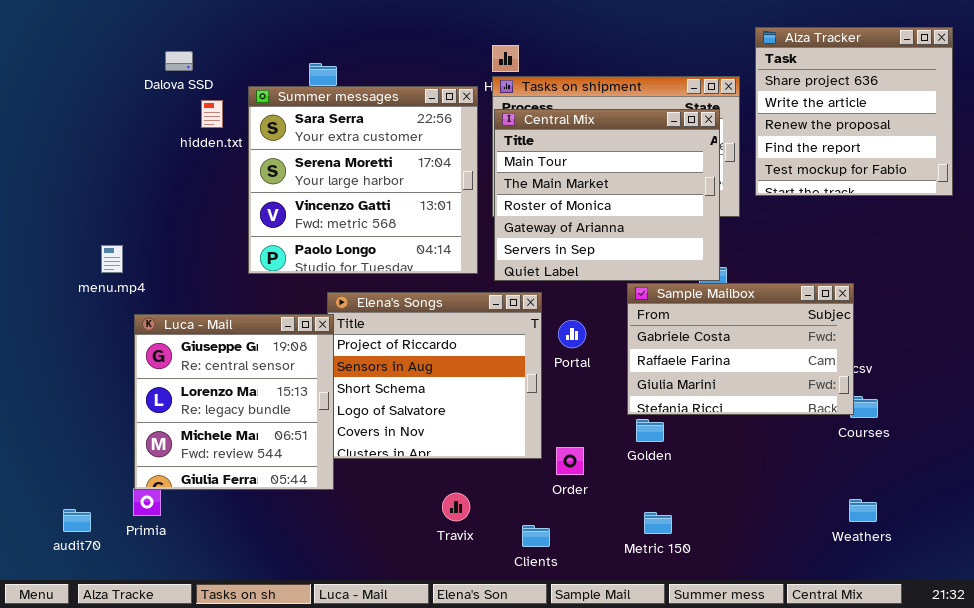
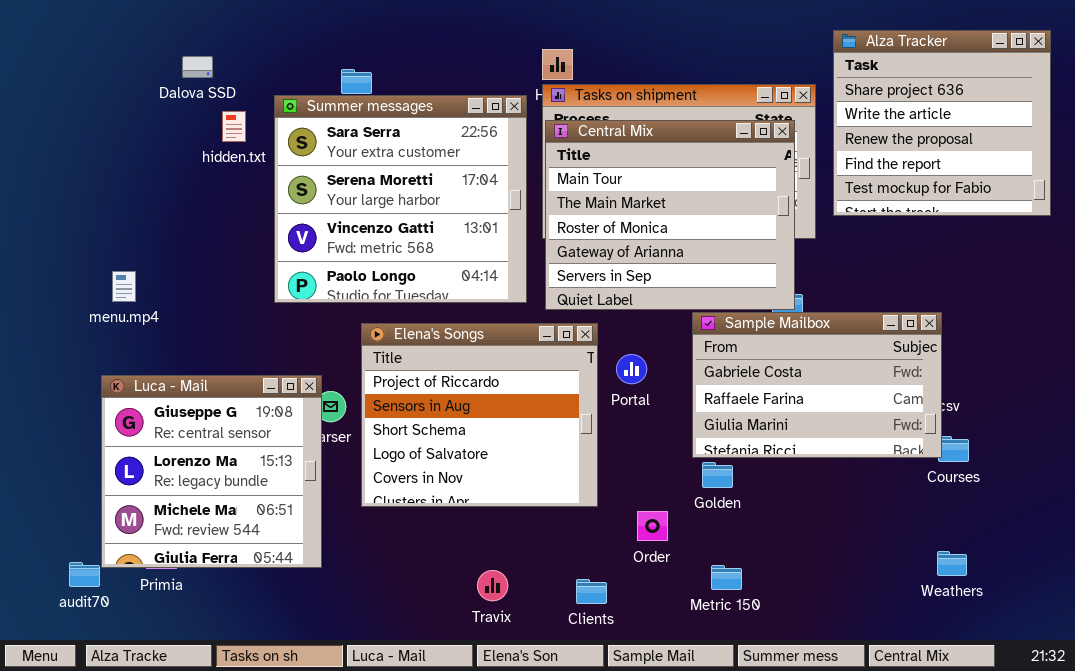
Luca - Mail: [134,314,334,490] -> [101,375,322,568], moved
Order: [556,447,584,475] -> [637,511,668,541], moved
Travix: [442,493,470,521] -> [477,570,508,601], moved

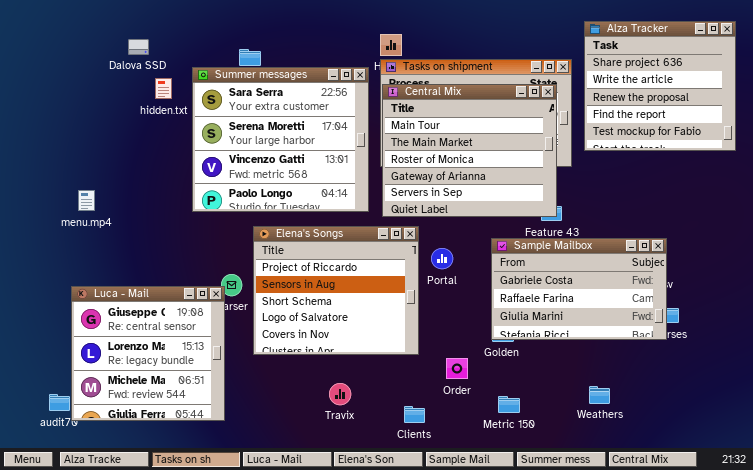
Sample Mailbox: [692,312,942,458] -> [491,238,667,340], moved
Luca - Mail: [101,375,322,568] -> [71,286,225,421], moved
Weathers: [937,551,967,576] -> [589,386,610,404], moved
Travix: [477,570,508,601] -> [329,383,351,405], moved

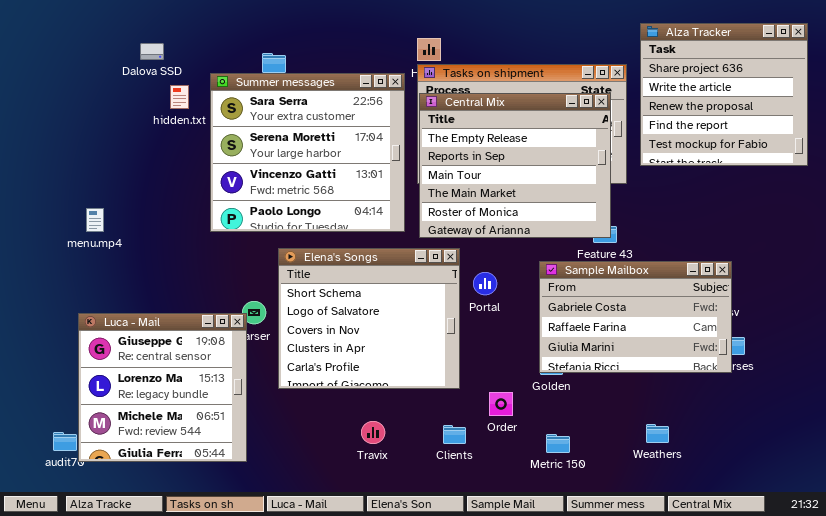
Central Mix: [382,84,557,217] -> [419,93,611,238], scrolled up 2 rows
Elena's Songs: [253,226,419,355] -> [278,248,460,389], scrolled down 2 rows
Clients: [404,406,425,423] -> [443,425,466,444], moved

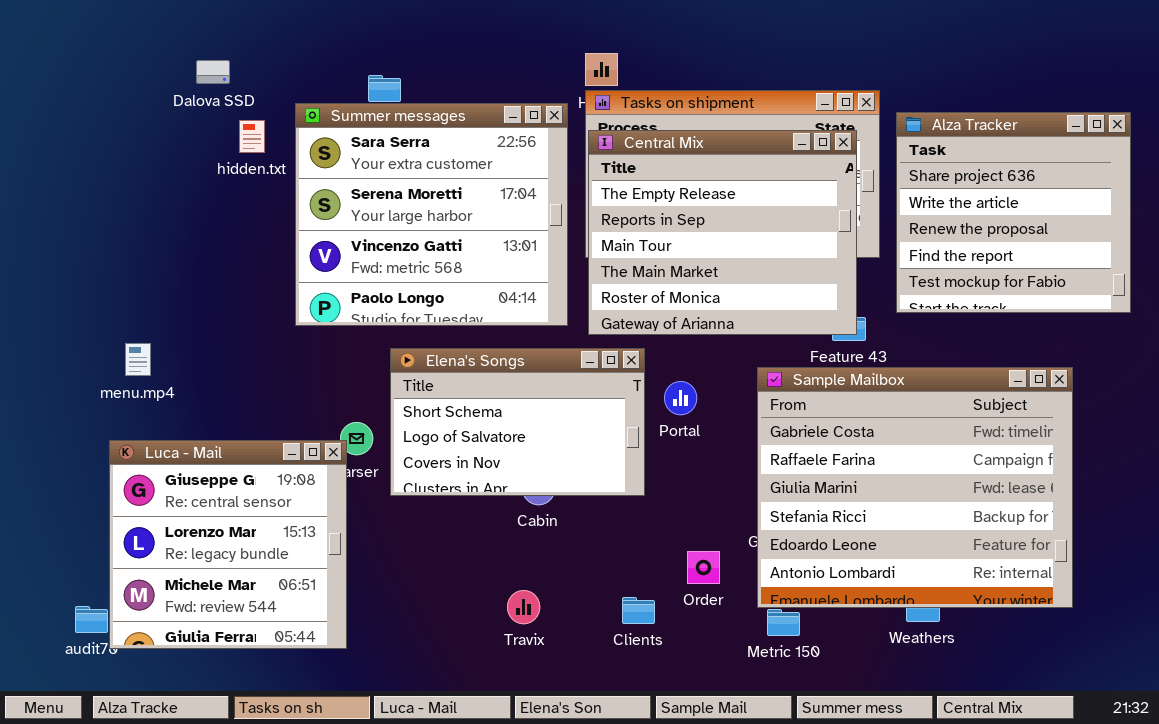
Alza Tracker: [640,23,808,166] -> [896,112,1131,313], moved
menu.mp4: [86,208,104,232] -> [125,343,151,376], moved
Elena's Songs: [278,248,460,389] -> [390,348,645,496], resized
Sample Mailbox: [539,261,732,373] -> [757,367,1073,608], resized

